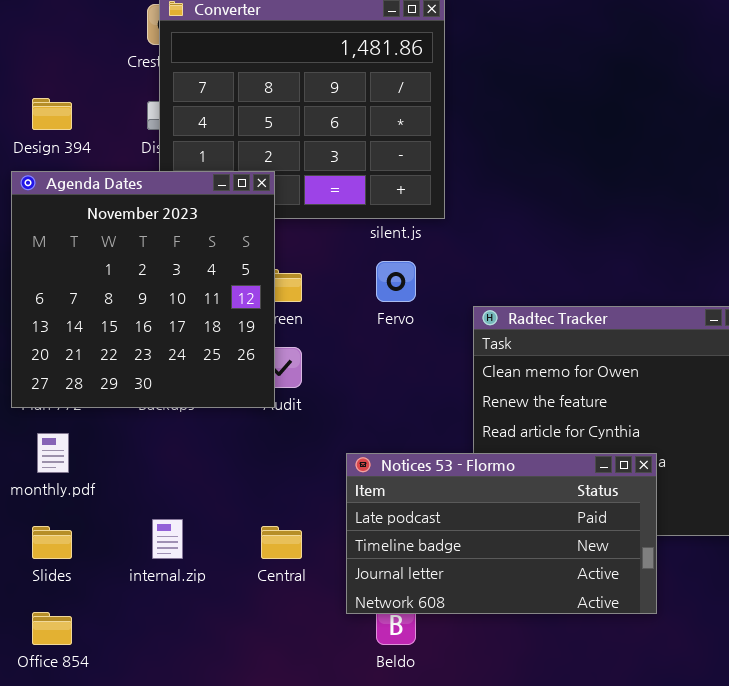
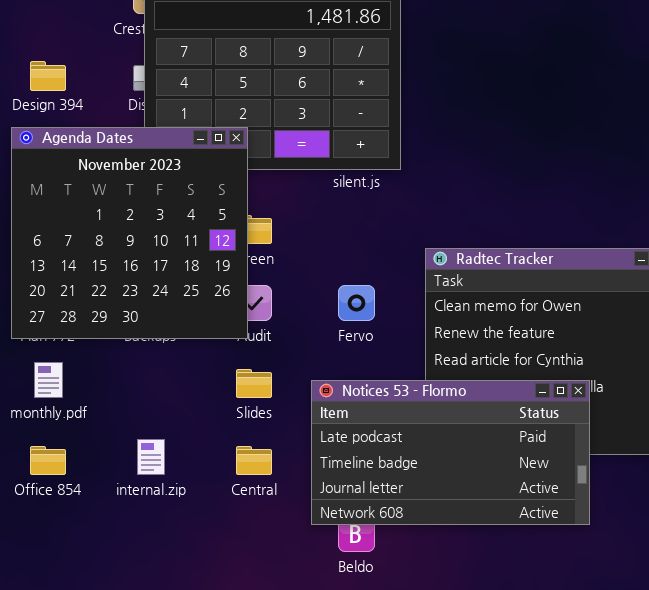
Fervo: [376,261,416,302] -> [338,285,375,321], moved
Slides: [32,526,72,559] -> [236,369,272,398], moved
Office 854: [32,612,72,645] -> [30,446,66,475], moved

